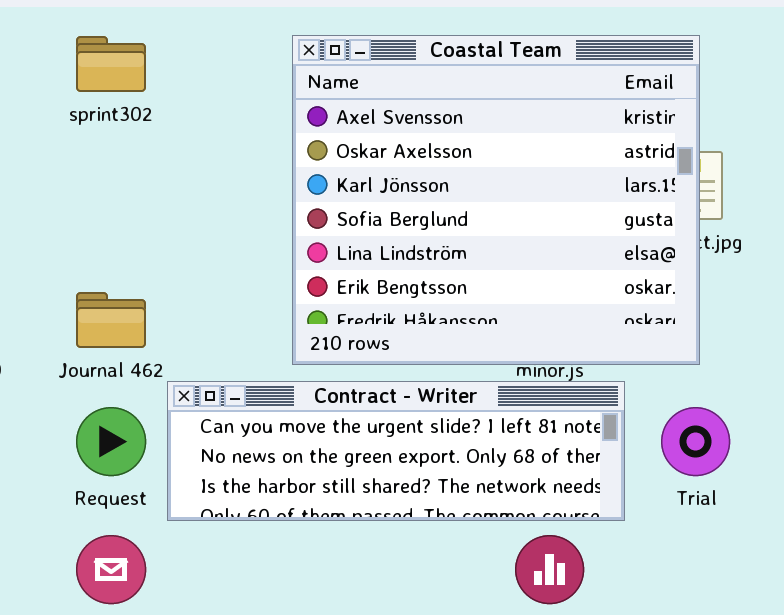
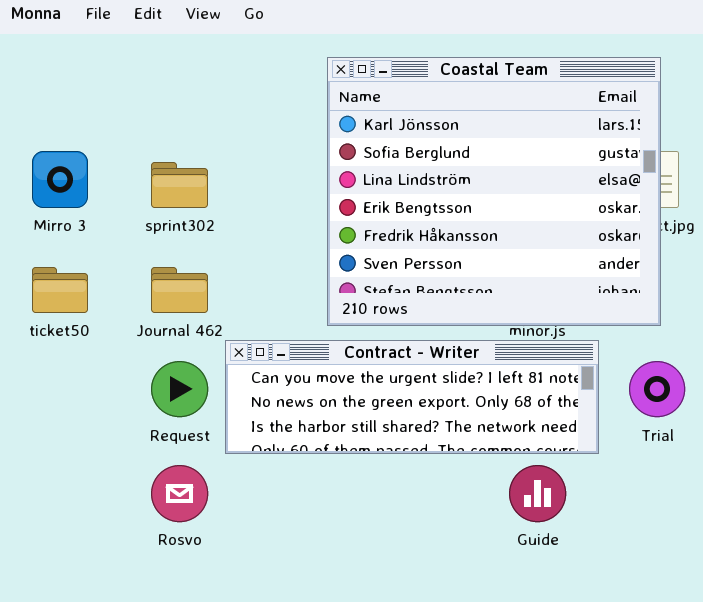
Coastal Team: [292,35,700,365] -> [327,57,661,326], scrolled down 2 rows
sprint302: [76,36,146,92] -> [151,162,208,208], moved

